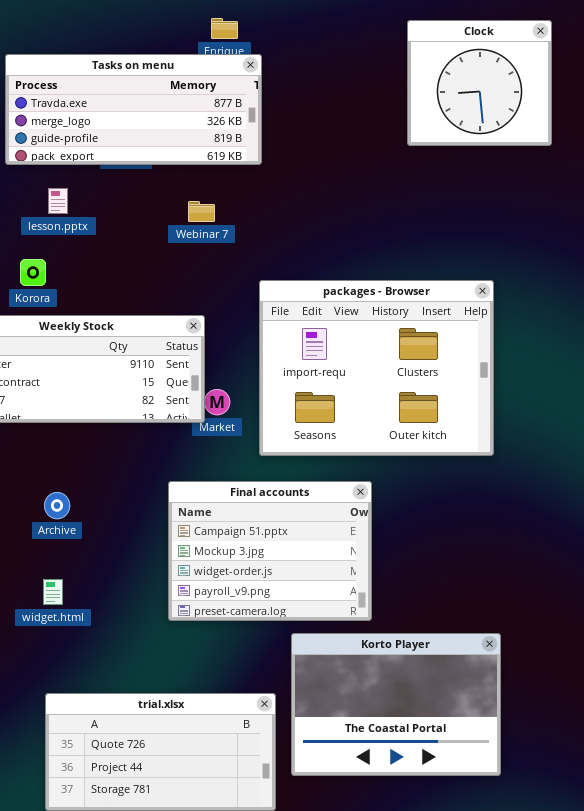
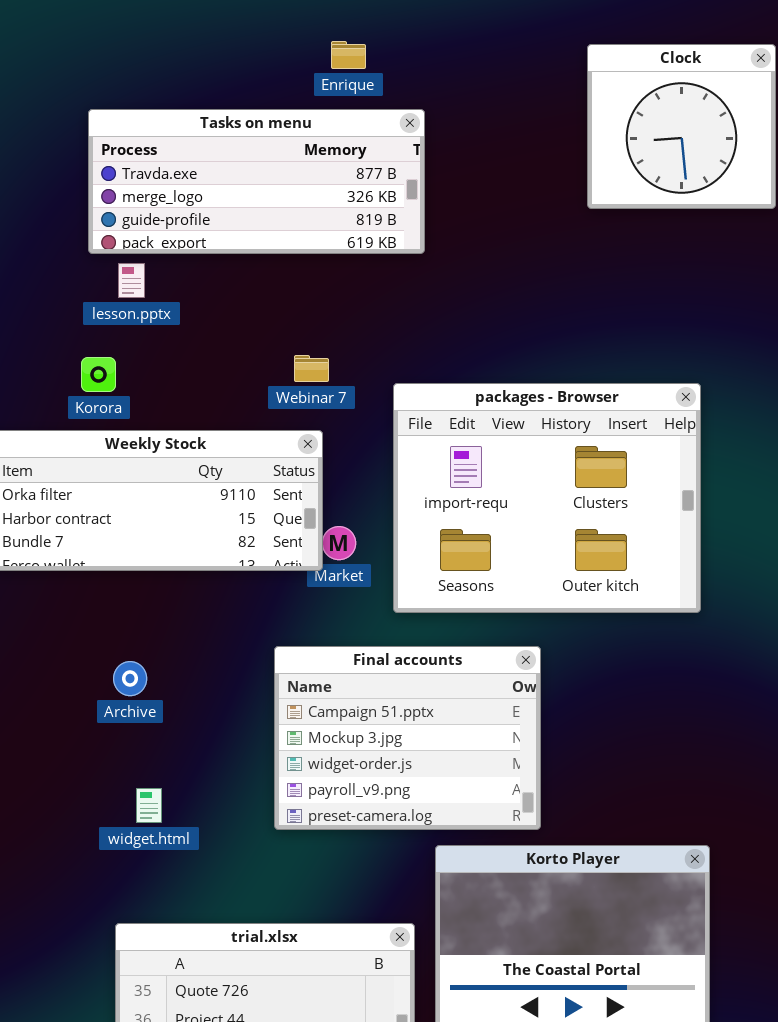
Tasks on menu: [5,54,262,165] -> [88,109,425,254], moved
Webinar 7: [188,201,215,222] -> [294,355,329,382], moved
widget.html: [43,579,63,605] -> [136,788,162,823], moved

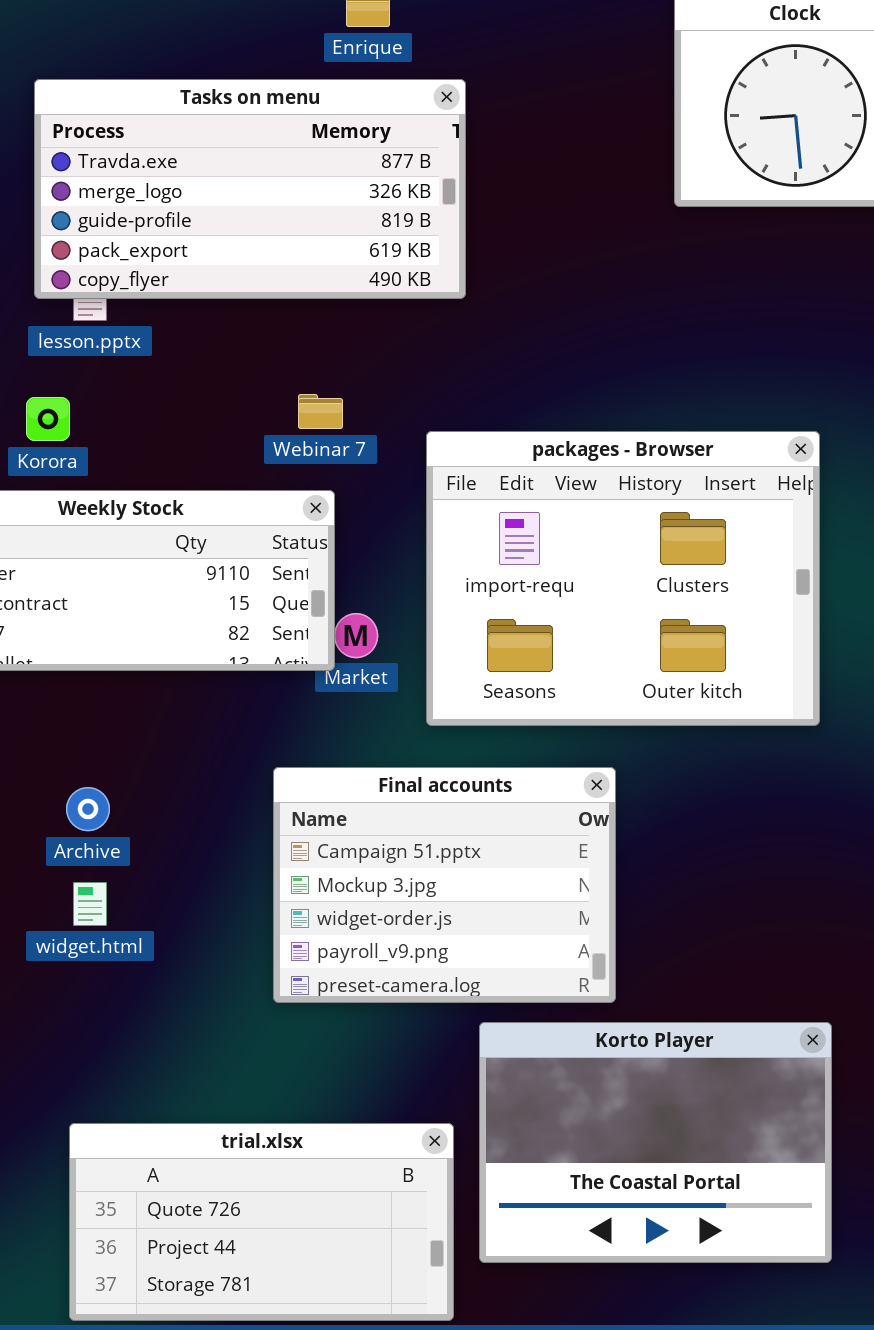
Tasks on menu: [88,109,425,254] -> [34,79,466,299], resized
widget.html: [136,788,162,823] -> [73,882,107,926], moved

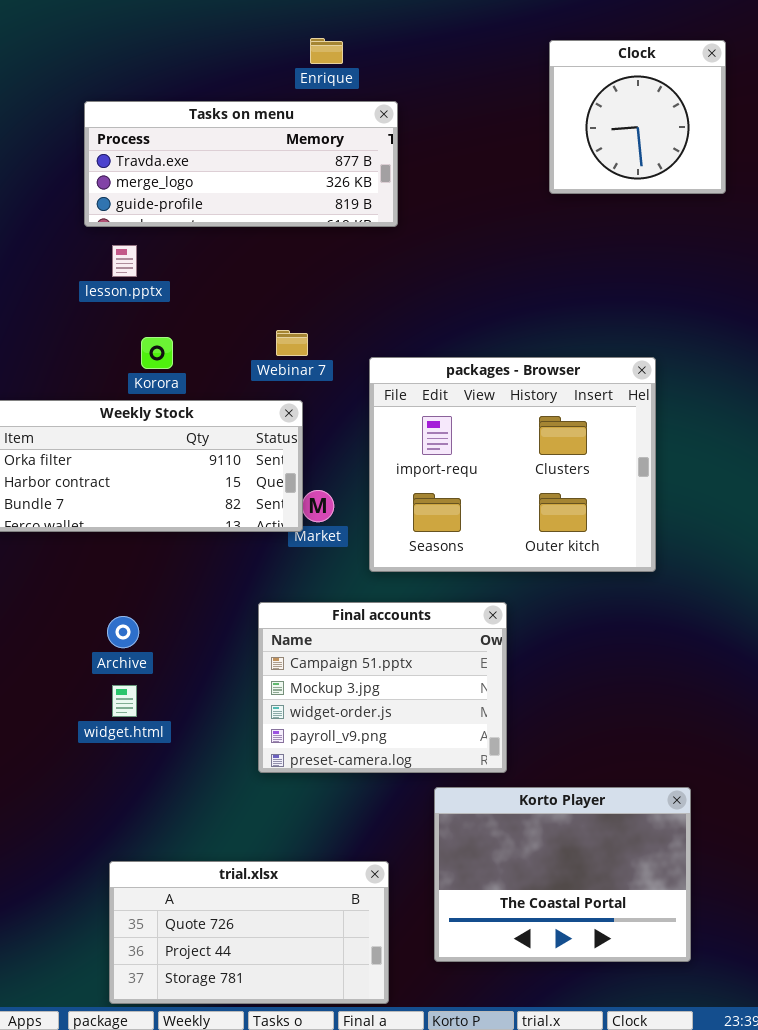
Tasks on menu: [34,79,466,299] -> [84,101,398,227], resized
Korora: [26,397,70,441] -> [141,337,173,369], moved
Korto Player: [479,1022,832,1263] -> [434,787,691,962], moved

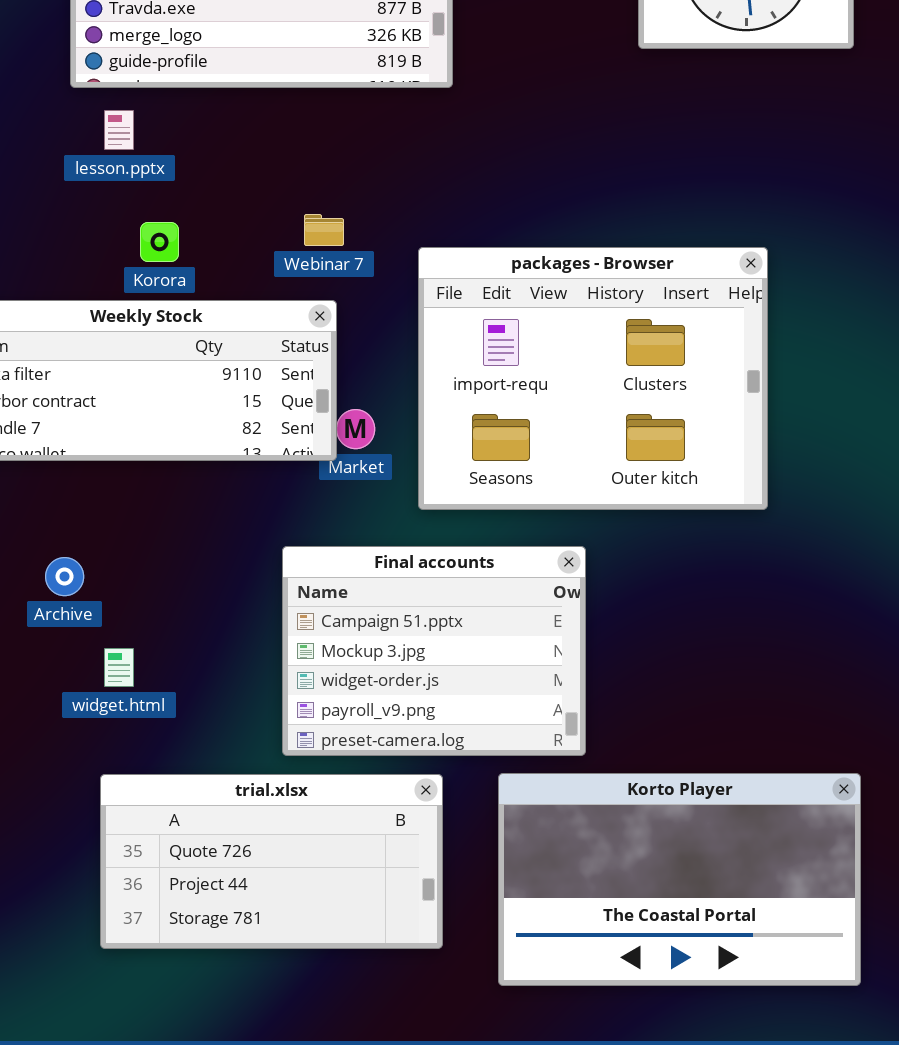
Archive: [107,616,139,648] -> [45,557,84,596], moved
Korto Player: [434,787,691,962] -> [498,773,861,986], resized
trial.xlsx: [109,861,389,1004] -> [100,774,443,949], moved

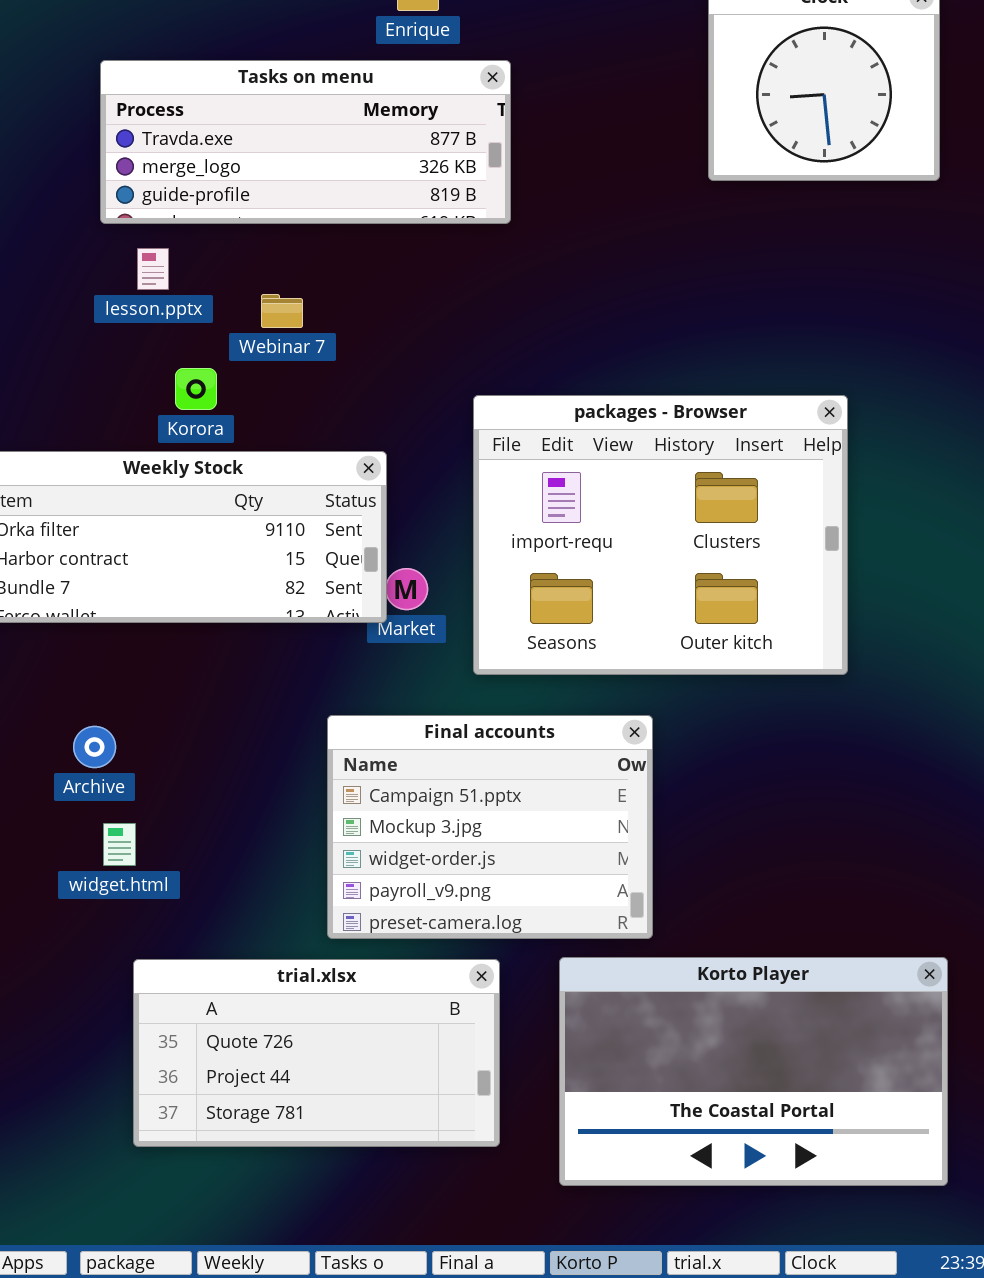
Webinar 7: [304,214,344,246] -> [261,294,303,328], moved
widget.html: [104,648,134,687] -> [103,823,136,866], moved

